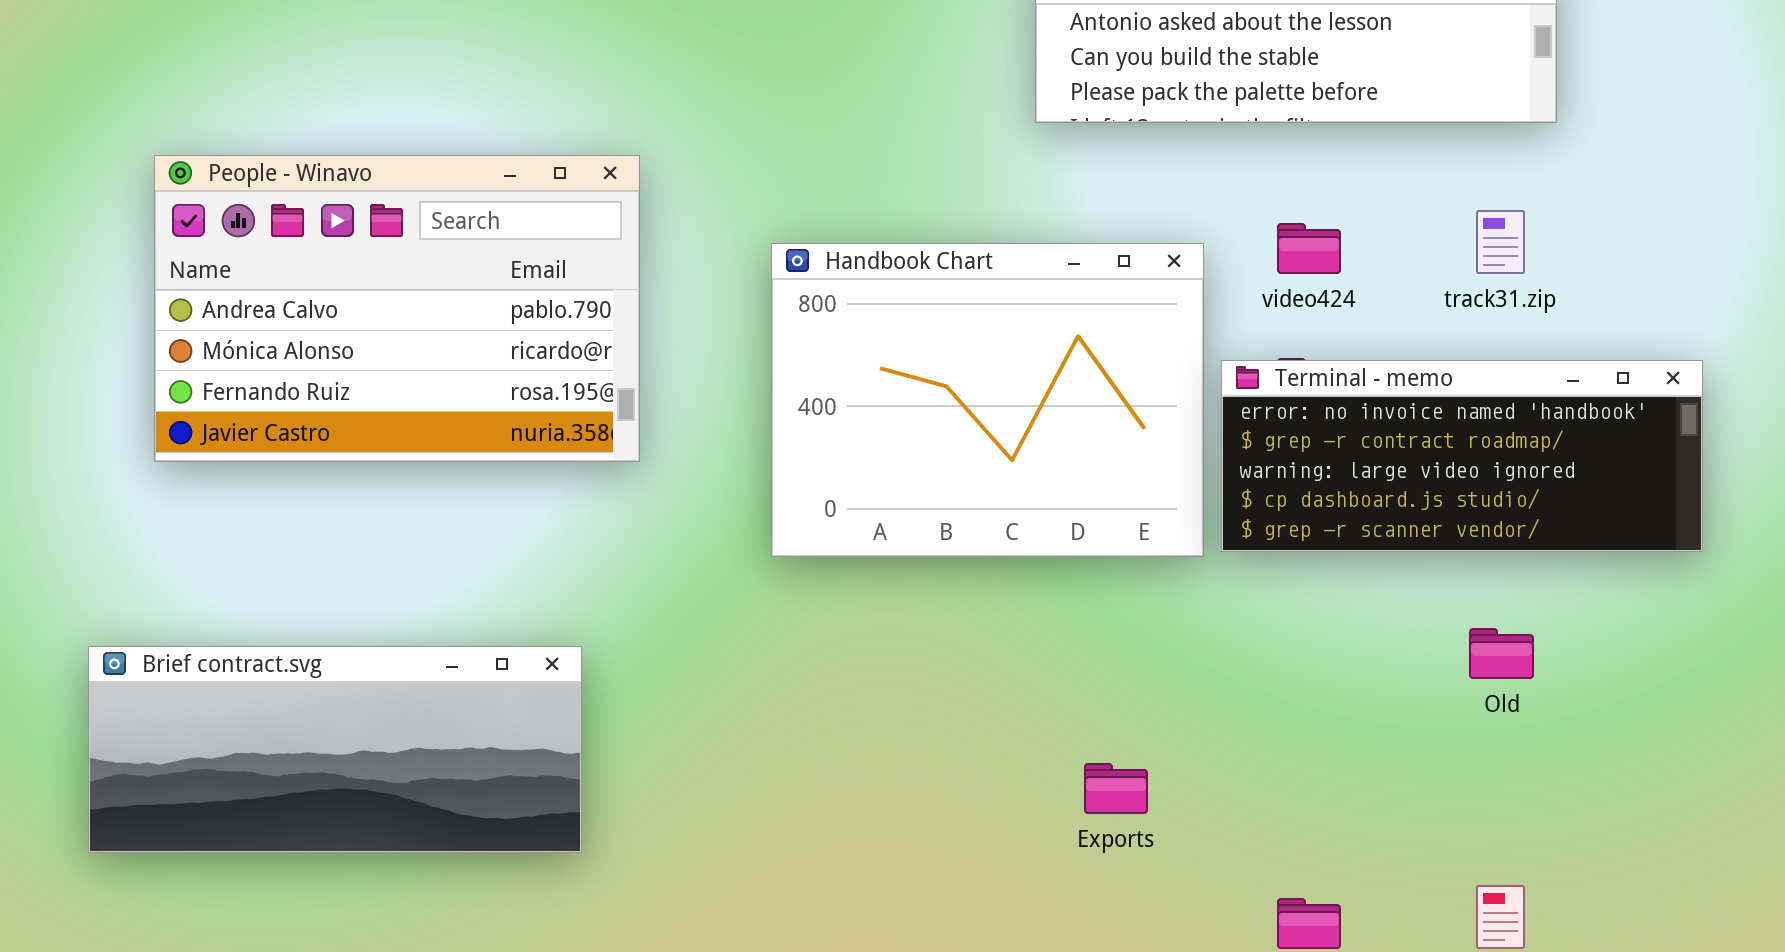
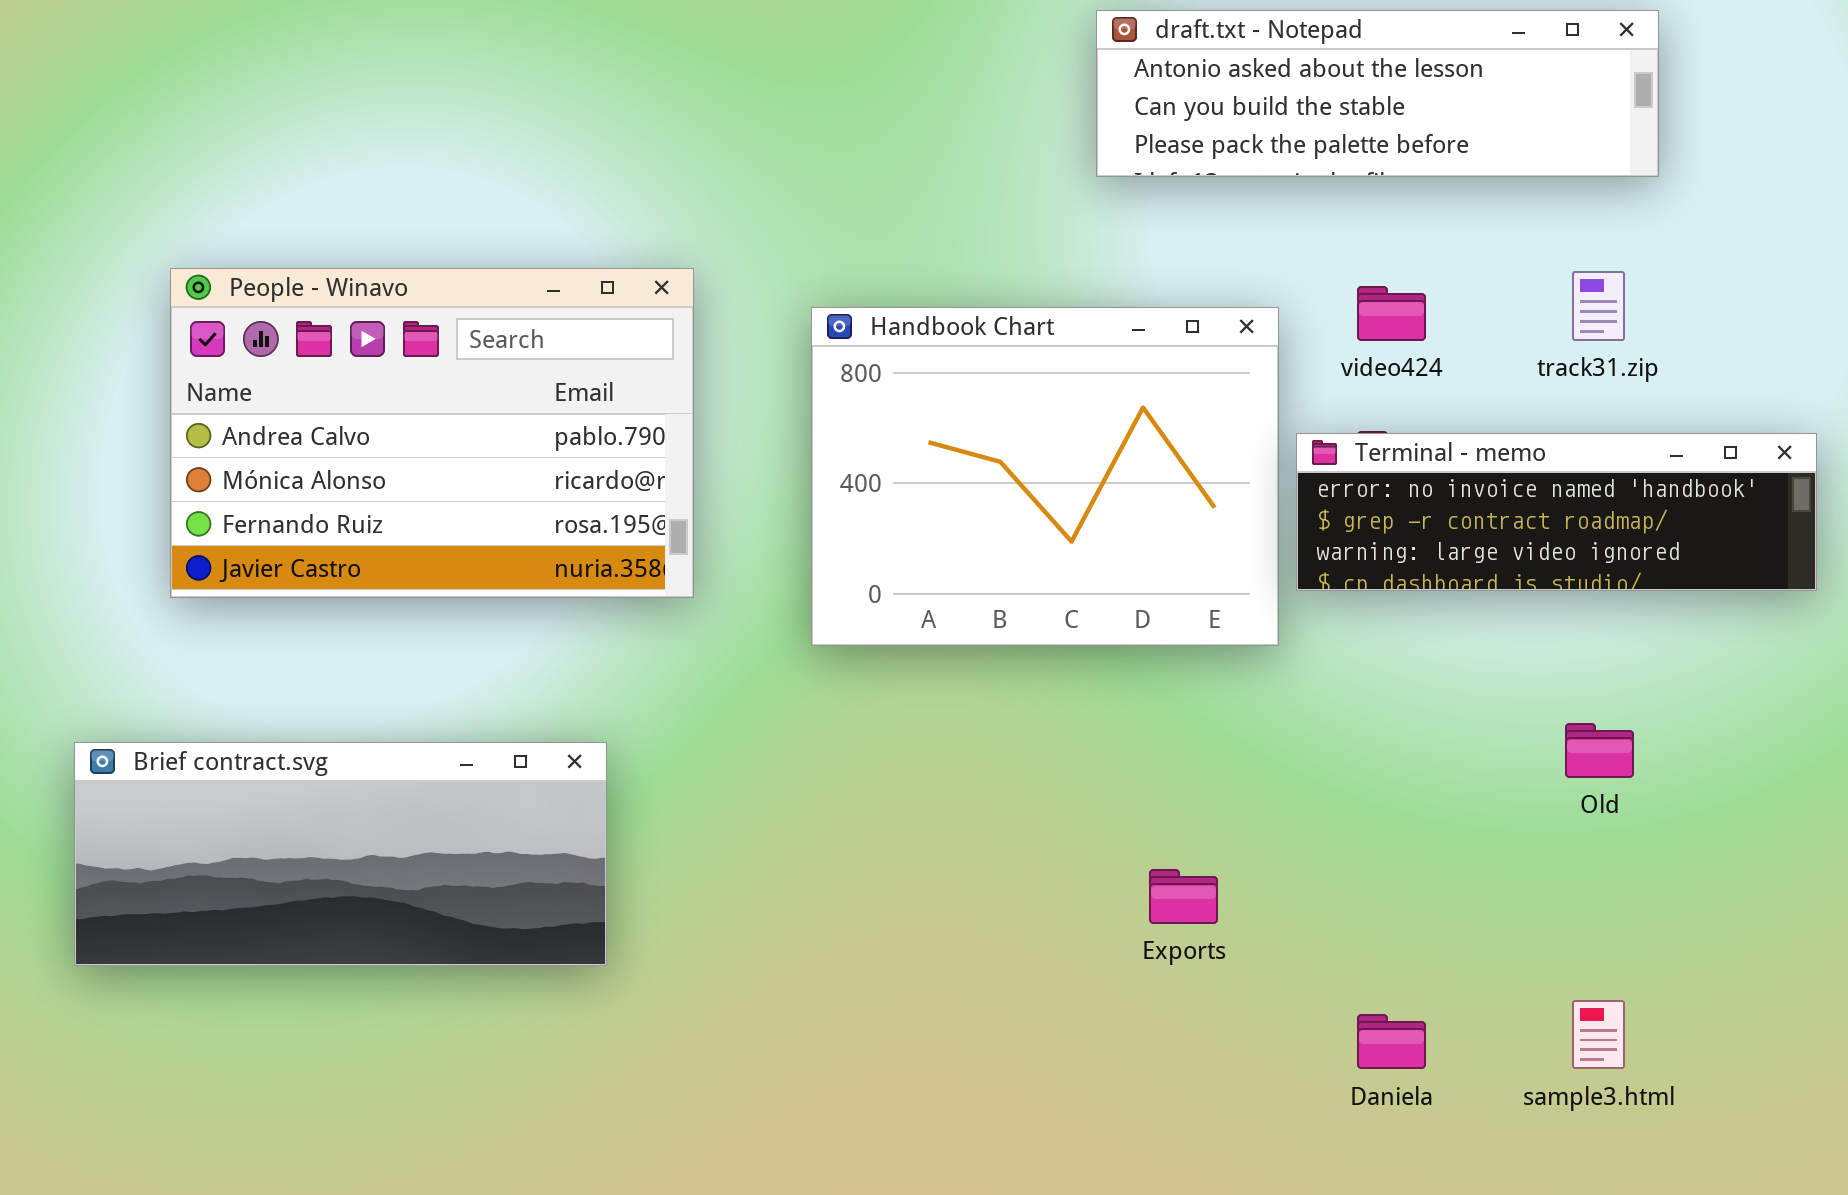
People - Winavo: [154,155,640,462] -> [170,268,694,598], moved
Terminal - memo: [1221,360,1703,552] -> [1296,433,1817,591], resized

